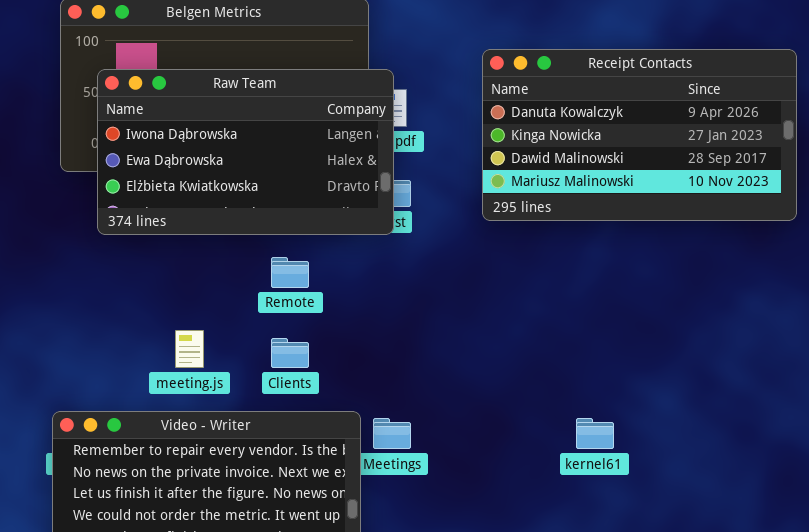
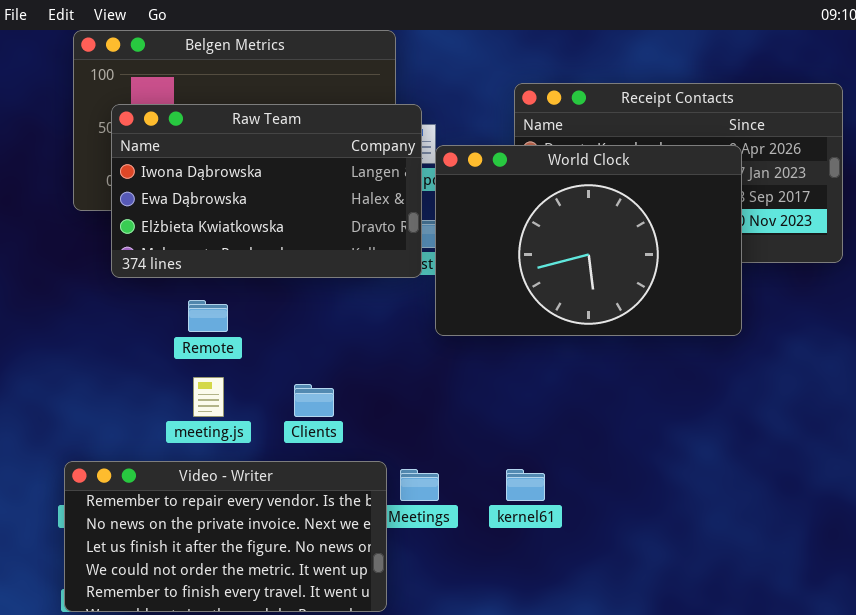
World Clock: none -> [435,145,742,336], opened
Remote: [271,257,309,288] -> [188,300,228,332], moved
kernel61: [576,418,614,449] -> [506,469,545,501], moved

